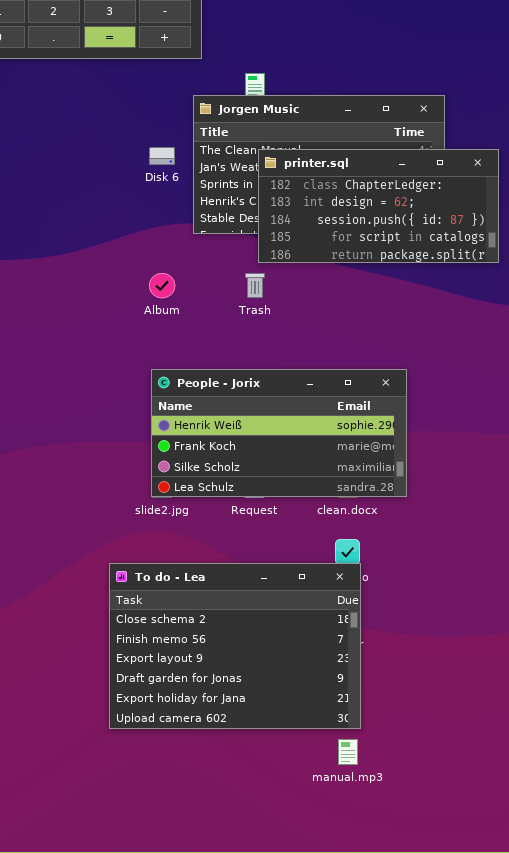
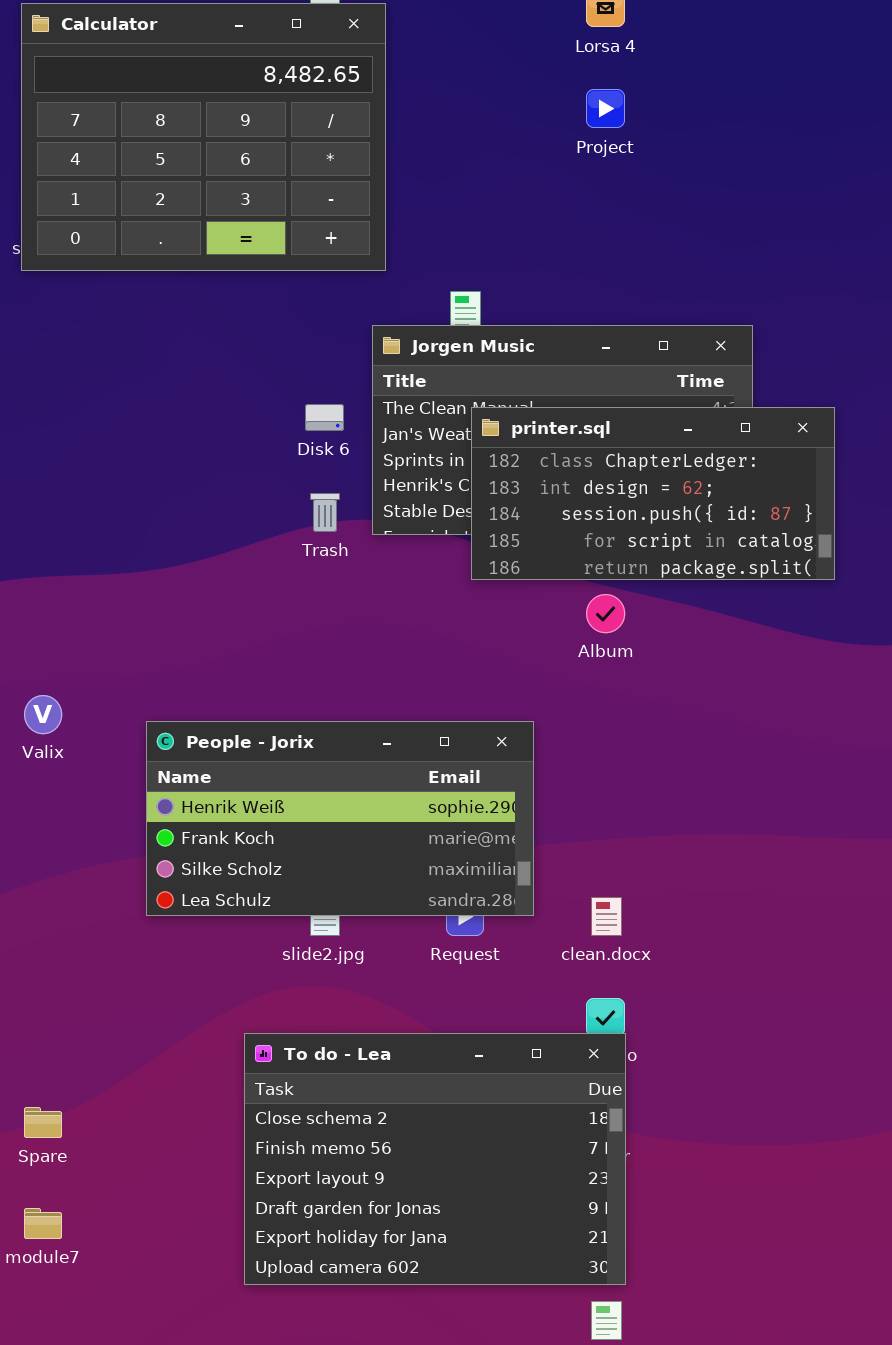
Album: [149,273,175,298] -> [586,594,625,633], moved
Trash: [245,273,265,298] -> [310,493,340,532], moved
People - Jorix: [151,369,407,497] -> [146,721,534,916], moved

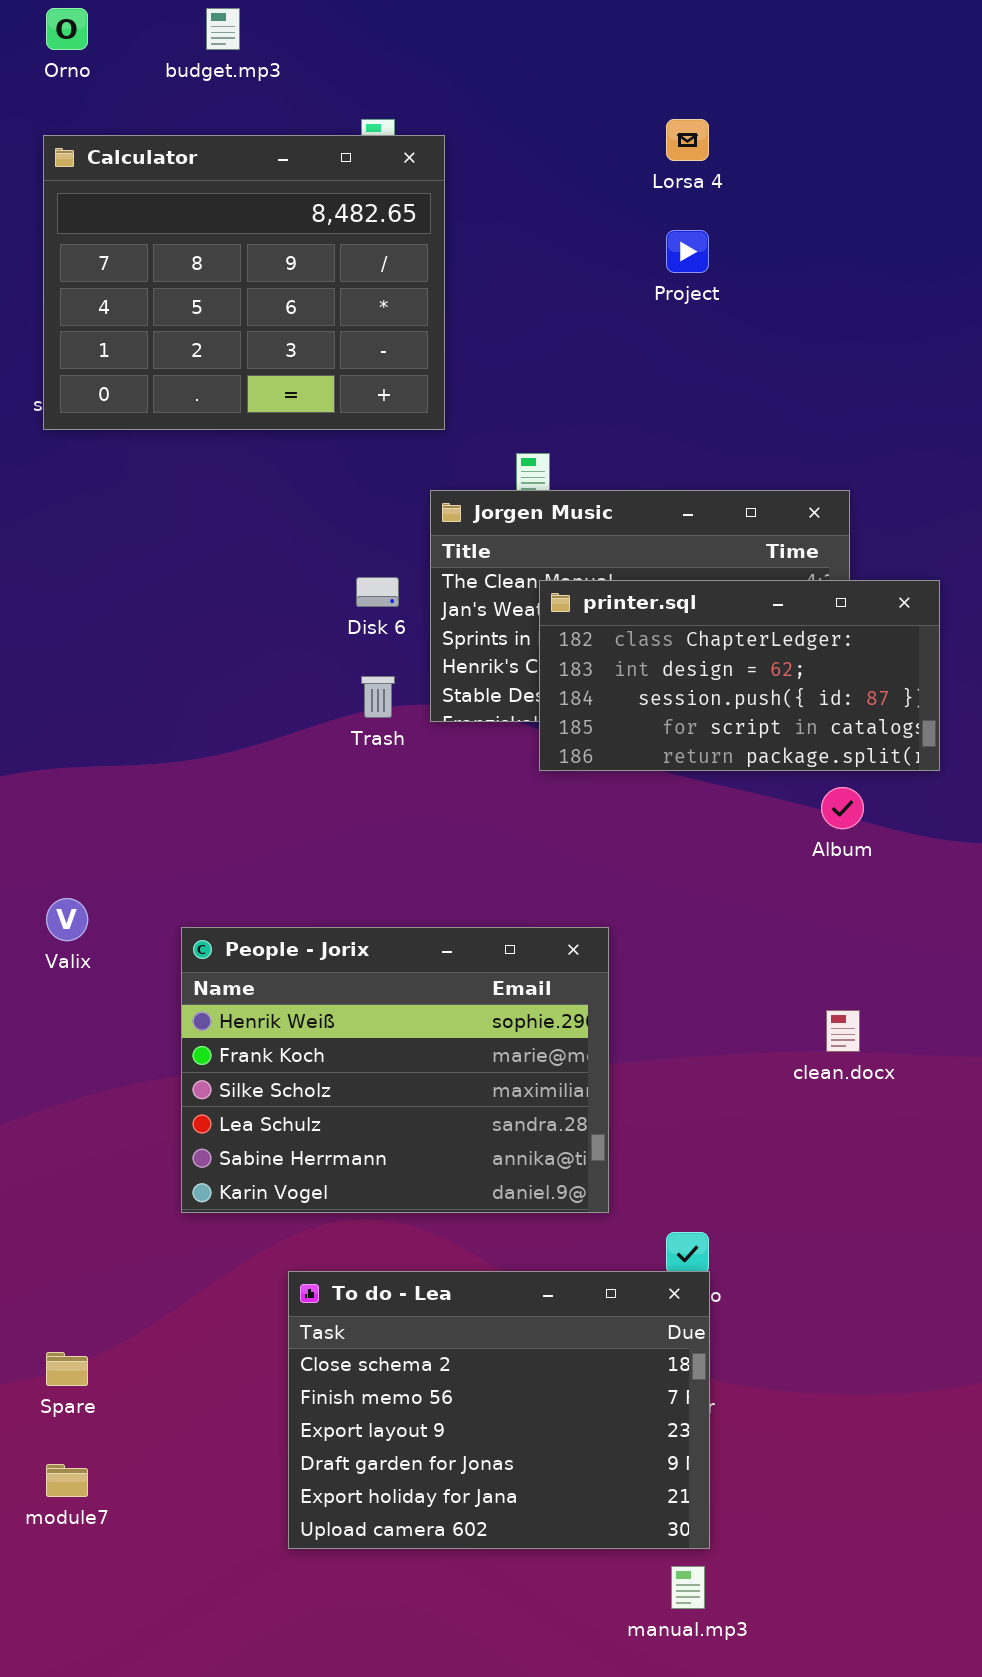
Album: [586,594,625,633] -> [821,787,864,829], moved
People - Jorix: [146,721,534,916] -> [181,927,609,1213], resized
clean.docx: [591,897,622,936] -> [826,1010,860,1052], moved

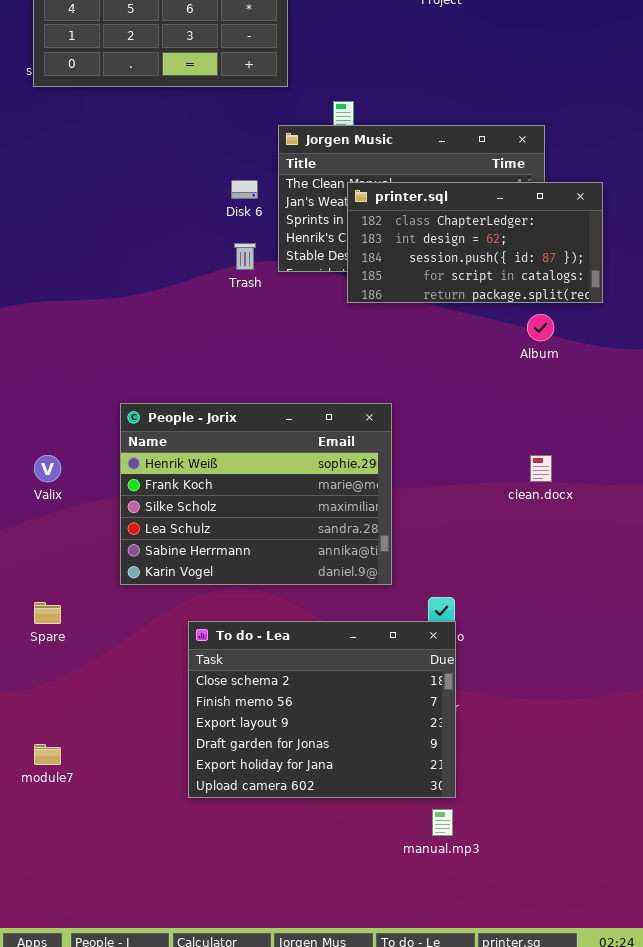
Valix: [46,898,88,941] -> [34,455,61,482], moved
Spare: [46,1352,88,1386] -> [34,602,61,624], moved

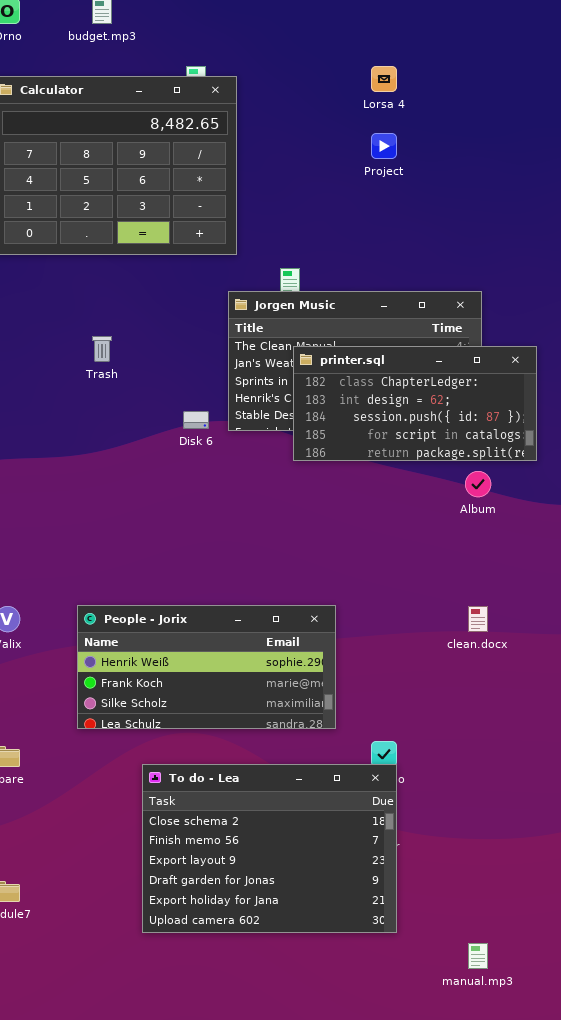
Disk 6: [231,180,258,199] -> [183,411,209,429], moved
Trash: [234,243,256,270] -> [92,336,112,362], moved
People - Jorix: [120,403,392,585] -> [77,605,336,729], resized
manual.mp3: [432,809,453,836] -> [468,943,488,969], moved

